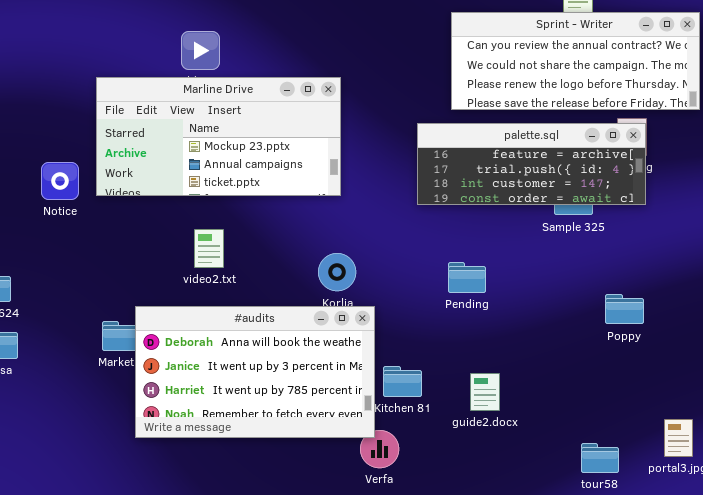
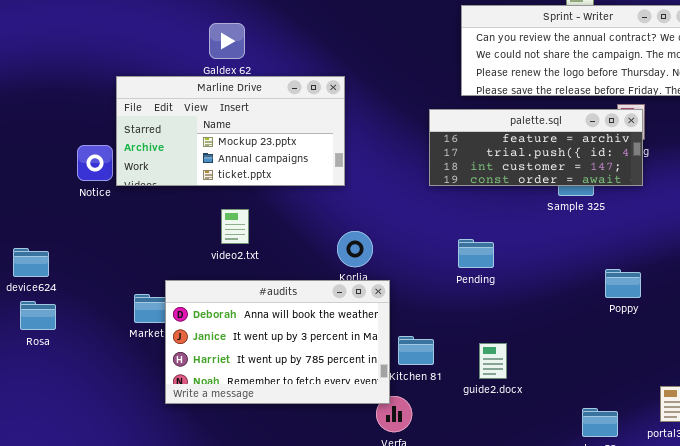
Marline Drive: [96,77,341,196] -> [116,76,345,186], moved

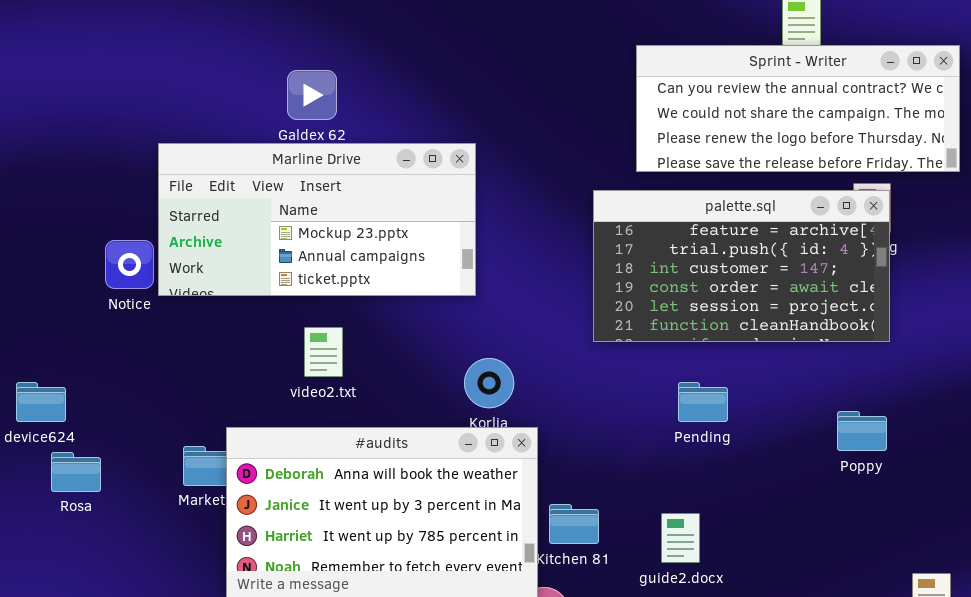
palette.sql: [429,109,643,186] -> [593,190,890,342], resized
Pending: [458,239,494,268] -> [678,382,728,422], moved
Rosa: [20,301,56,330] -> [51,452,101,492], moved

